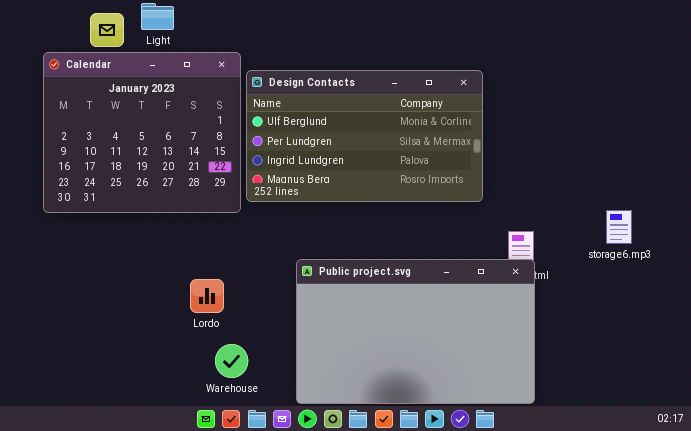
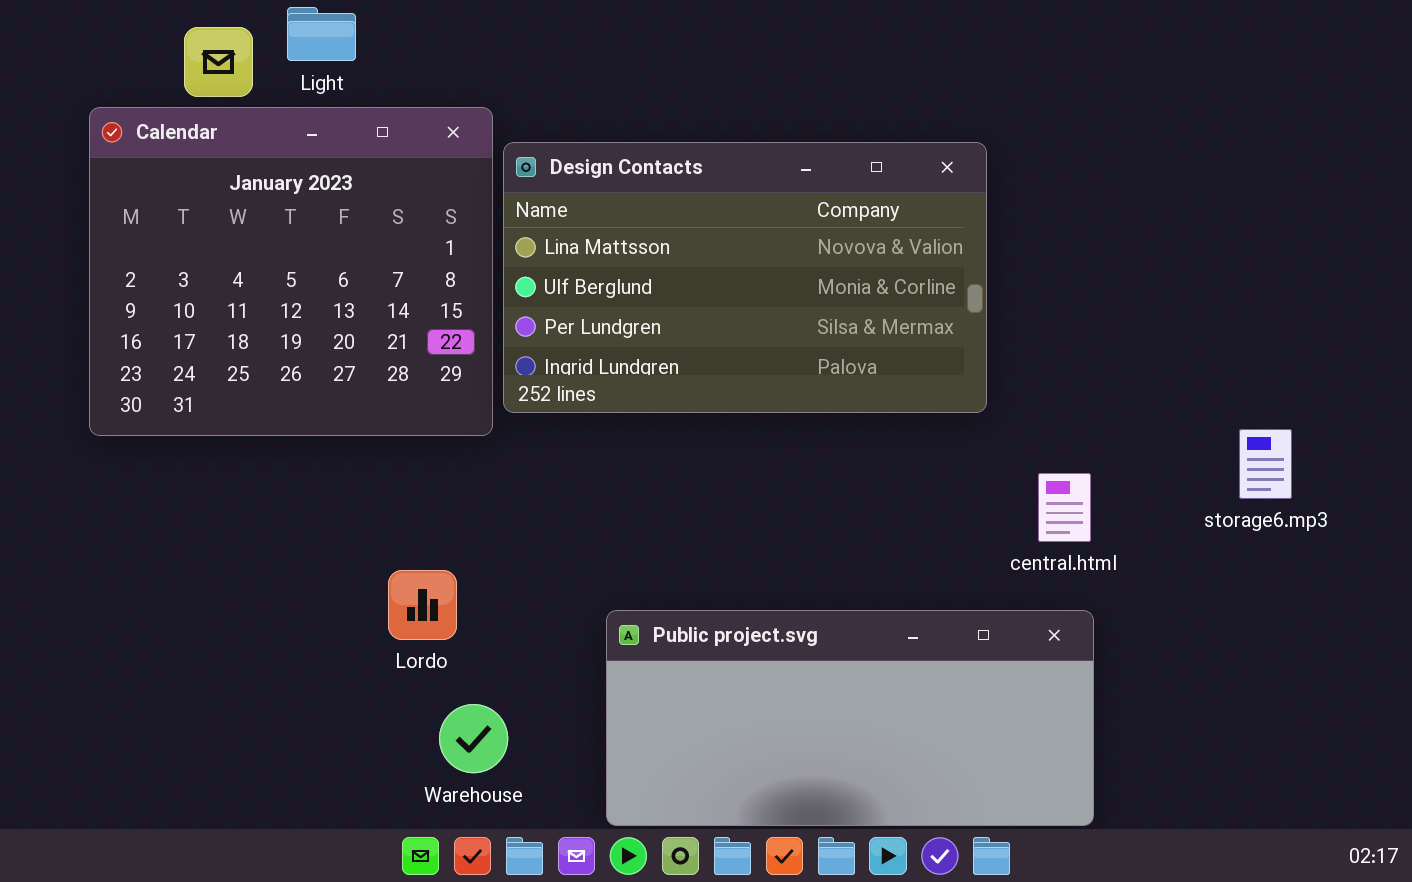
Design Contacts: [246,70,483,202] -> [503,142,987,413], scrolled up 1 row
Public project.svg: [296,259,535,404] -> [606,610,1094,826], resized

